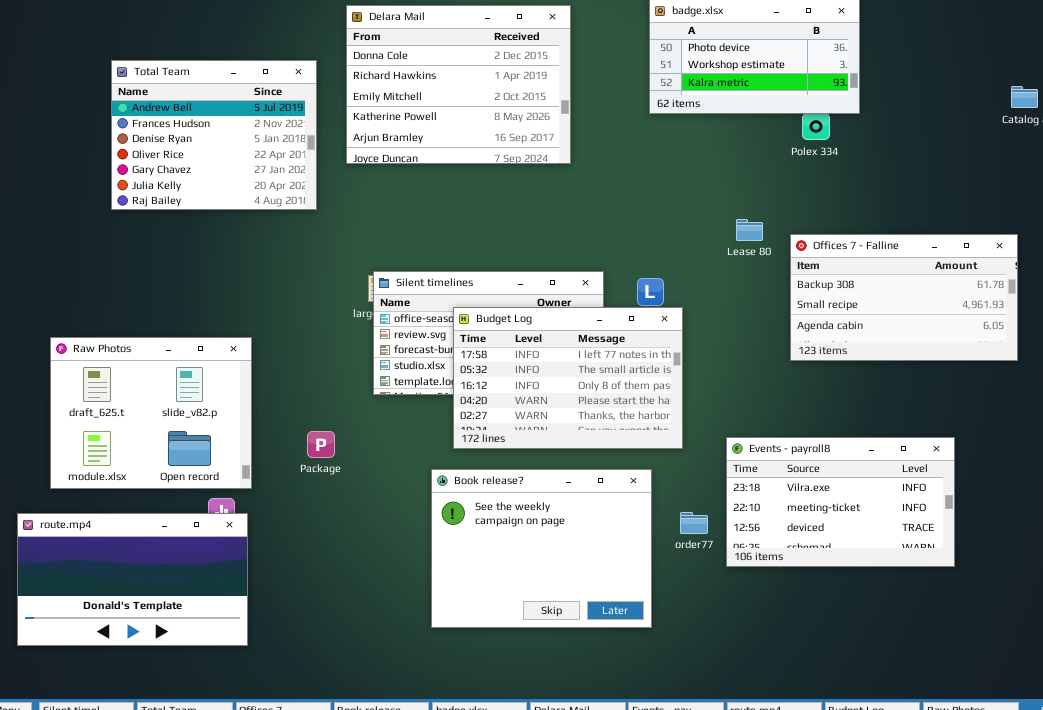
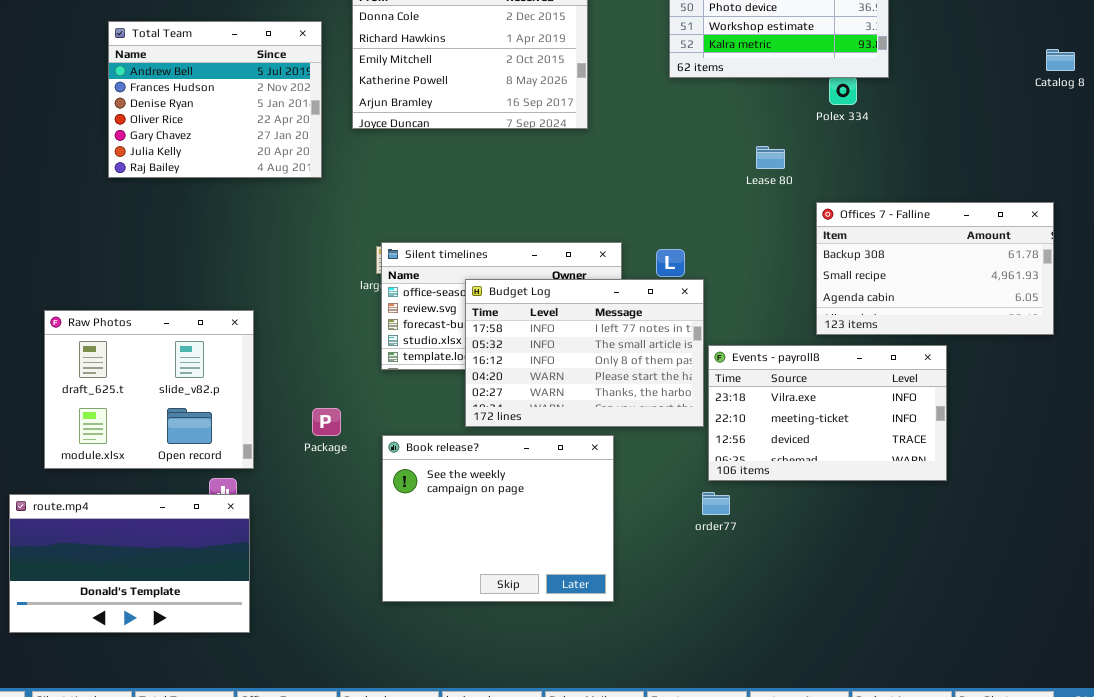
Lease 80: [736,219,763,241] -> [756,146,785,169], moved
Events - payroll8: [726,437,955,567] -> [708,345,947,481], moved
Book release?: [431,469,652,628] -> [382,435,614,602], moved

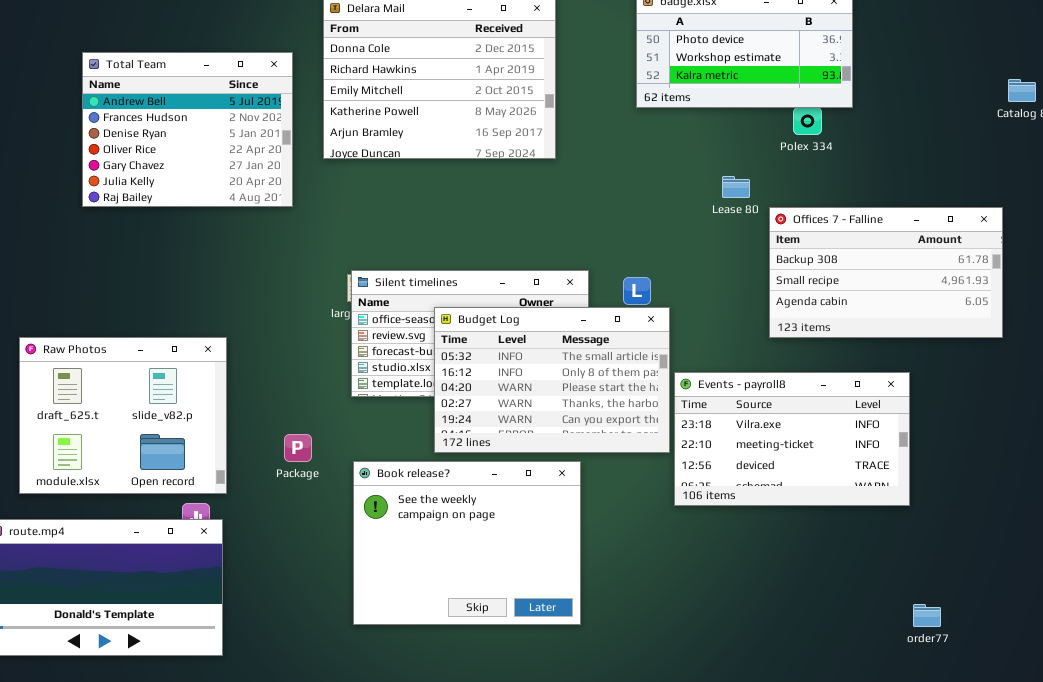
Offices 7 - Falline: [816,202,1054,335] -> [769,207,1003,338], moved
Budget Log: [465,279,704,427] -> [434,307,670,453], scrolled down 1 row
order77: [702,492,730,515] -> [913,604,941,627], moved

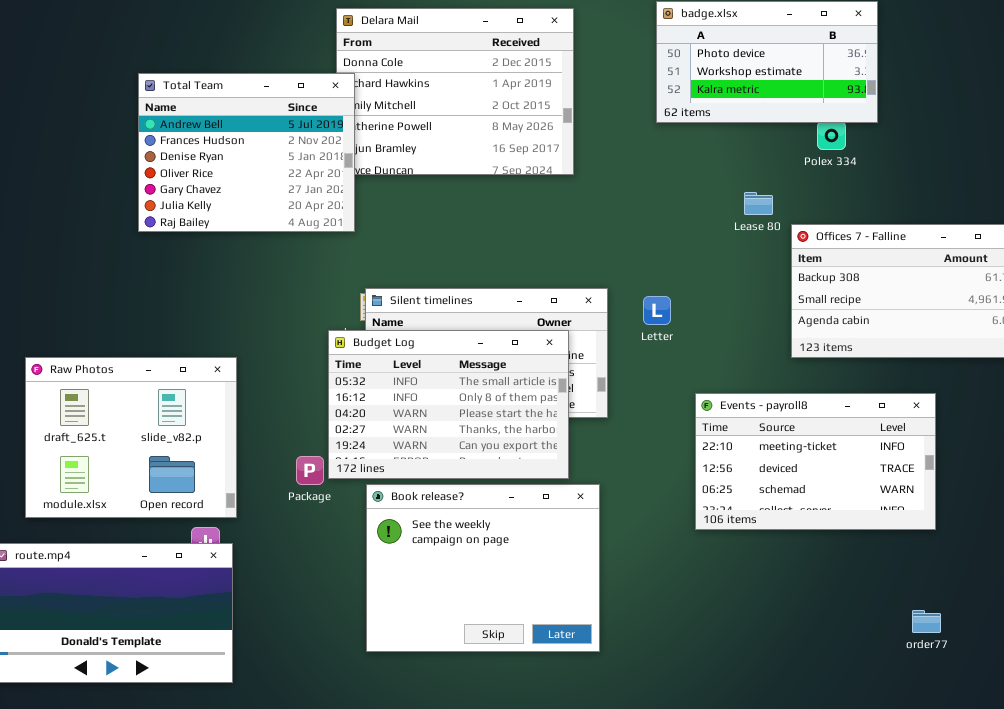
Total Team: [82,52,293,207] -> [138,73,355,232], moved
Budget Log: [434,307,670,453] -> [328,330,569,479], moved
Events - payroll8: [674,372,910,506] -> [695,393,936,530], scrolled down 1 row
order77: [913,604,941,627] -> [912,610,941,633], moved

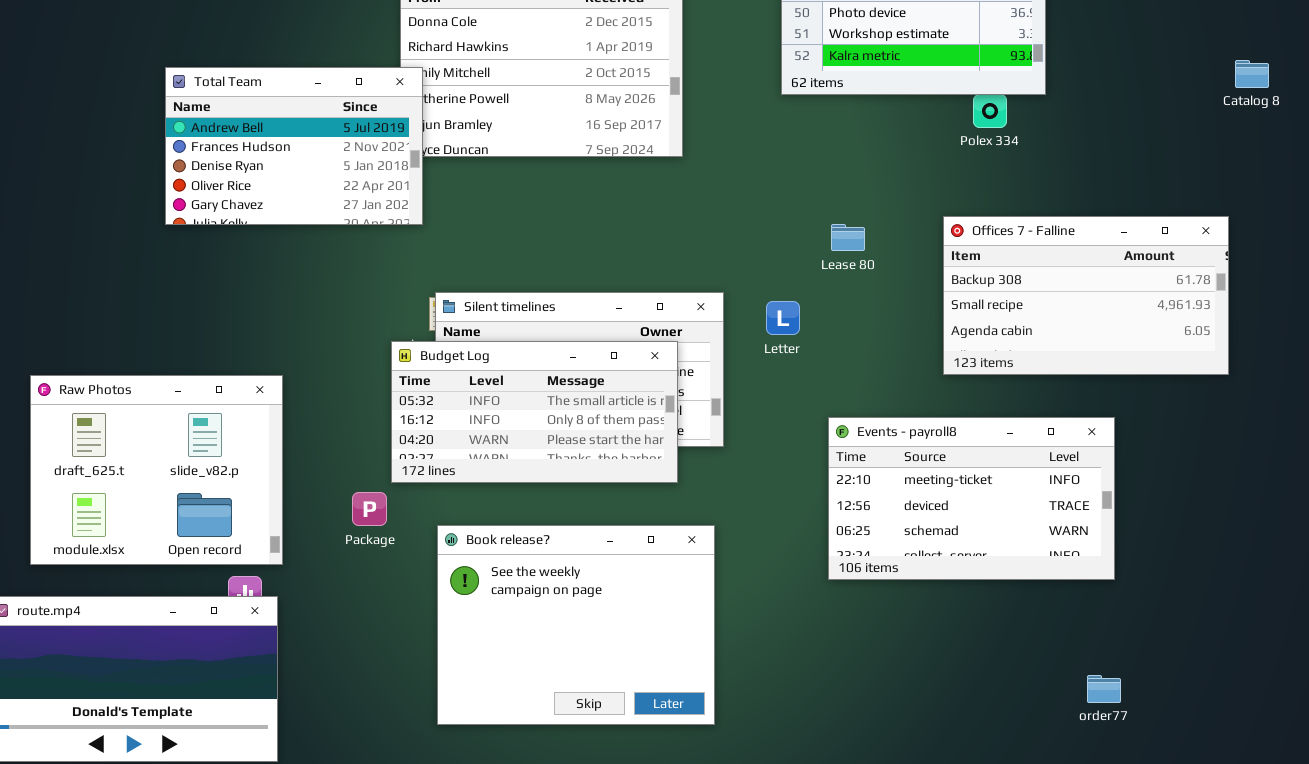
Total Team: [138,73,355,232] -> [165,67,423,225], resized
Lease 80: [744,192,773,215] -> [831,224,865,251], moved
Budget Log: [328,330,569,479] -> [391,341,678,483], resized

